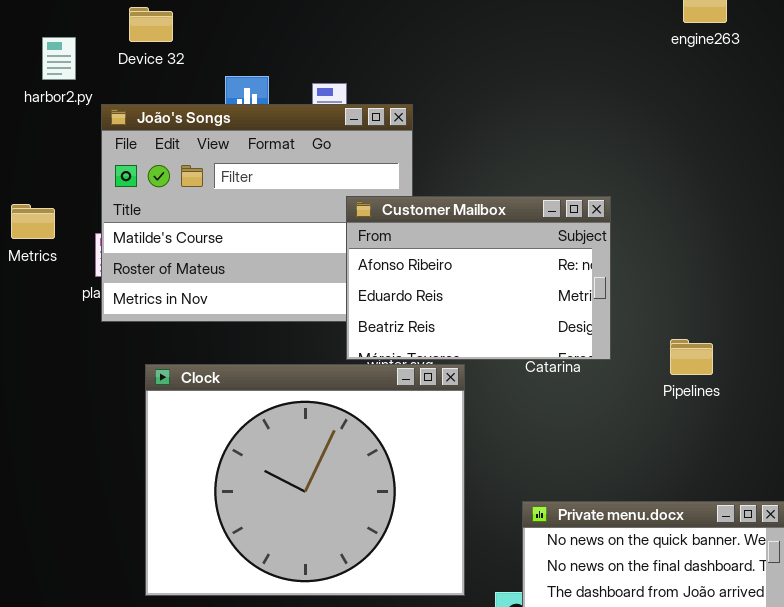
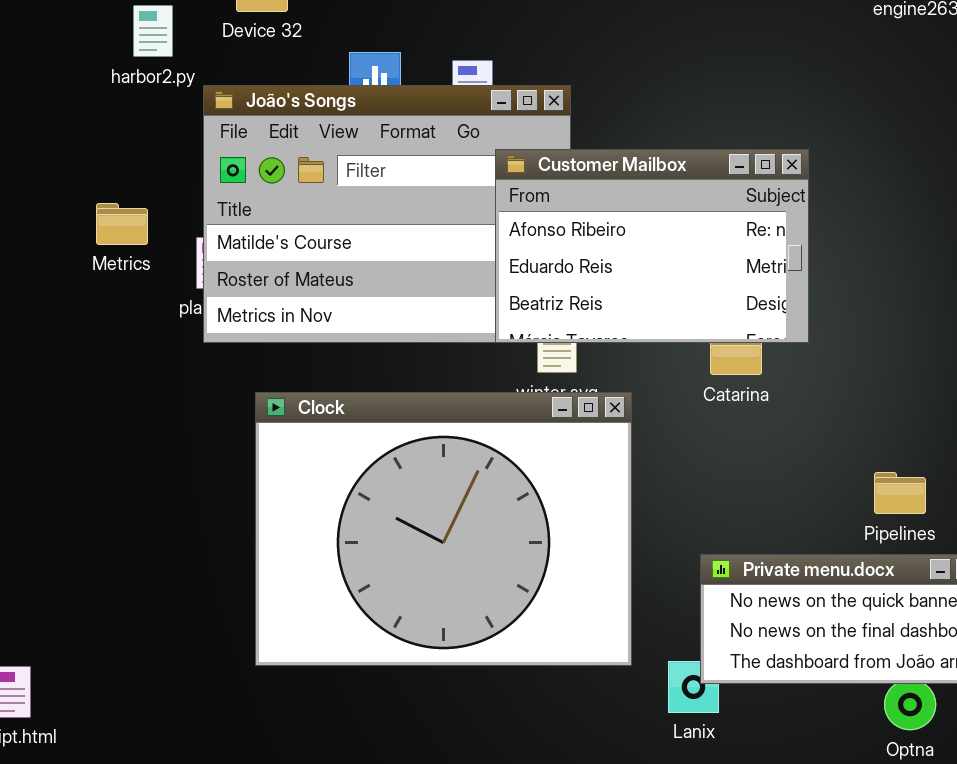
Customer Mailbox: [346,196,611,360] -> [495,149,809,343], moved
Pipelines: [670,339,713,375] -> [874,472,926,514], moved

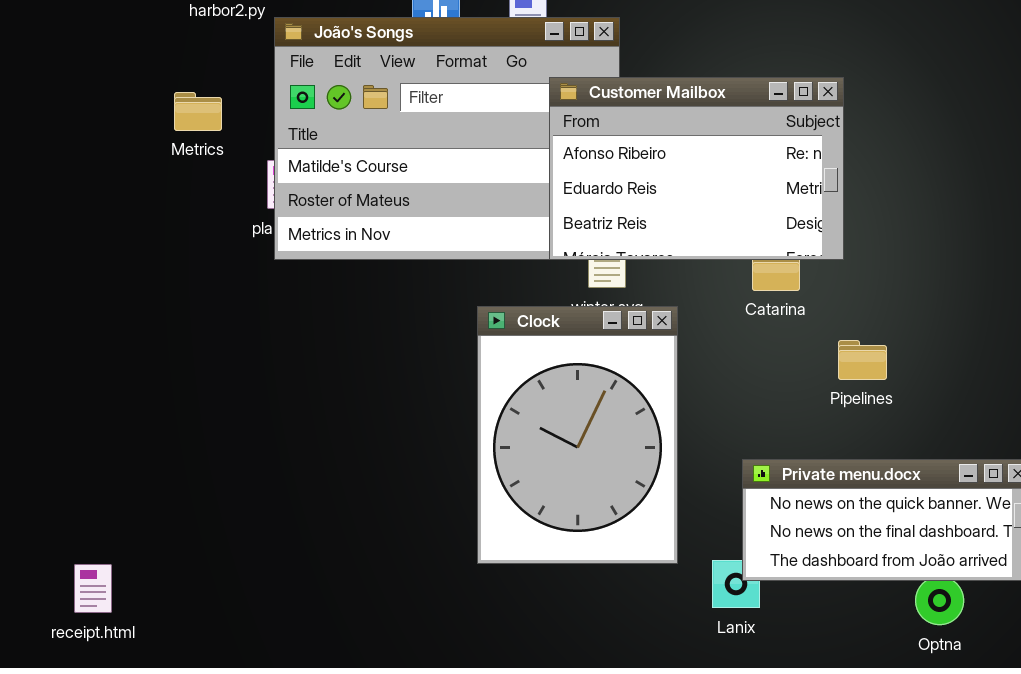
Metrics: [96,203,148,245] -> [174,92,222,131], moved
Clock: [255,392,632,666] -> [477,306,678,564], resized
Pipelines: [874,472,926,514] -> [838,340,887,380], moved

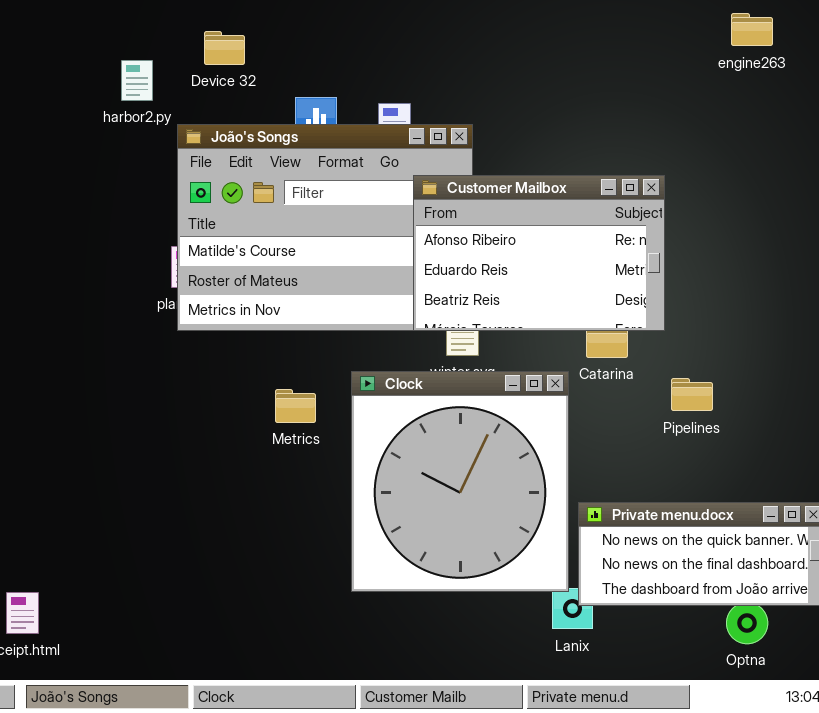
Metrics: [174,92,222,131] -> [275,389,316,423], moved
Clock: [477,306,678,564] -> [351,371,569,592], resized
Pipelines: [838,340,887,380] -> [671,378,713,411], moved

